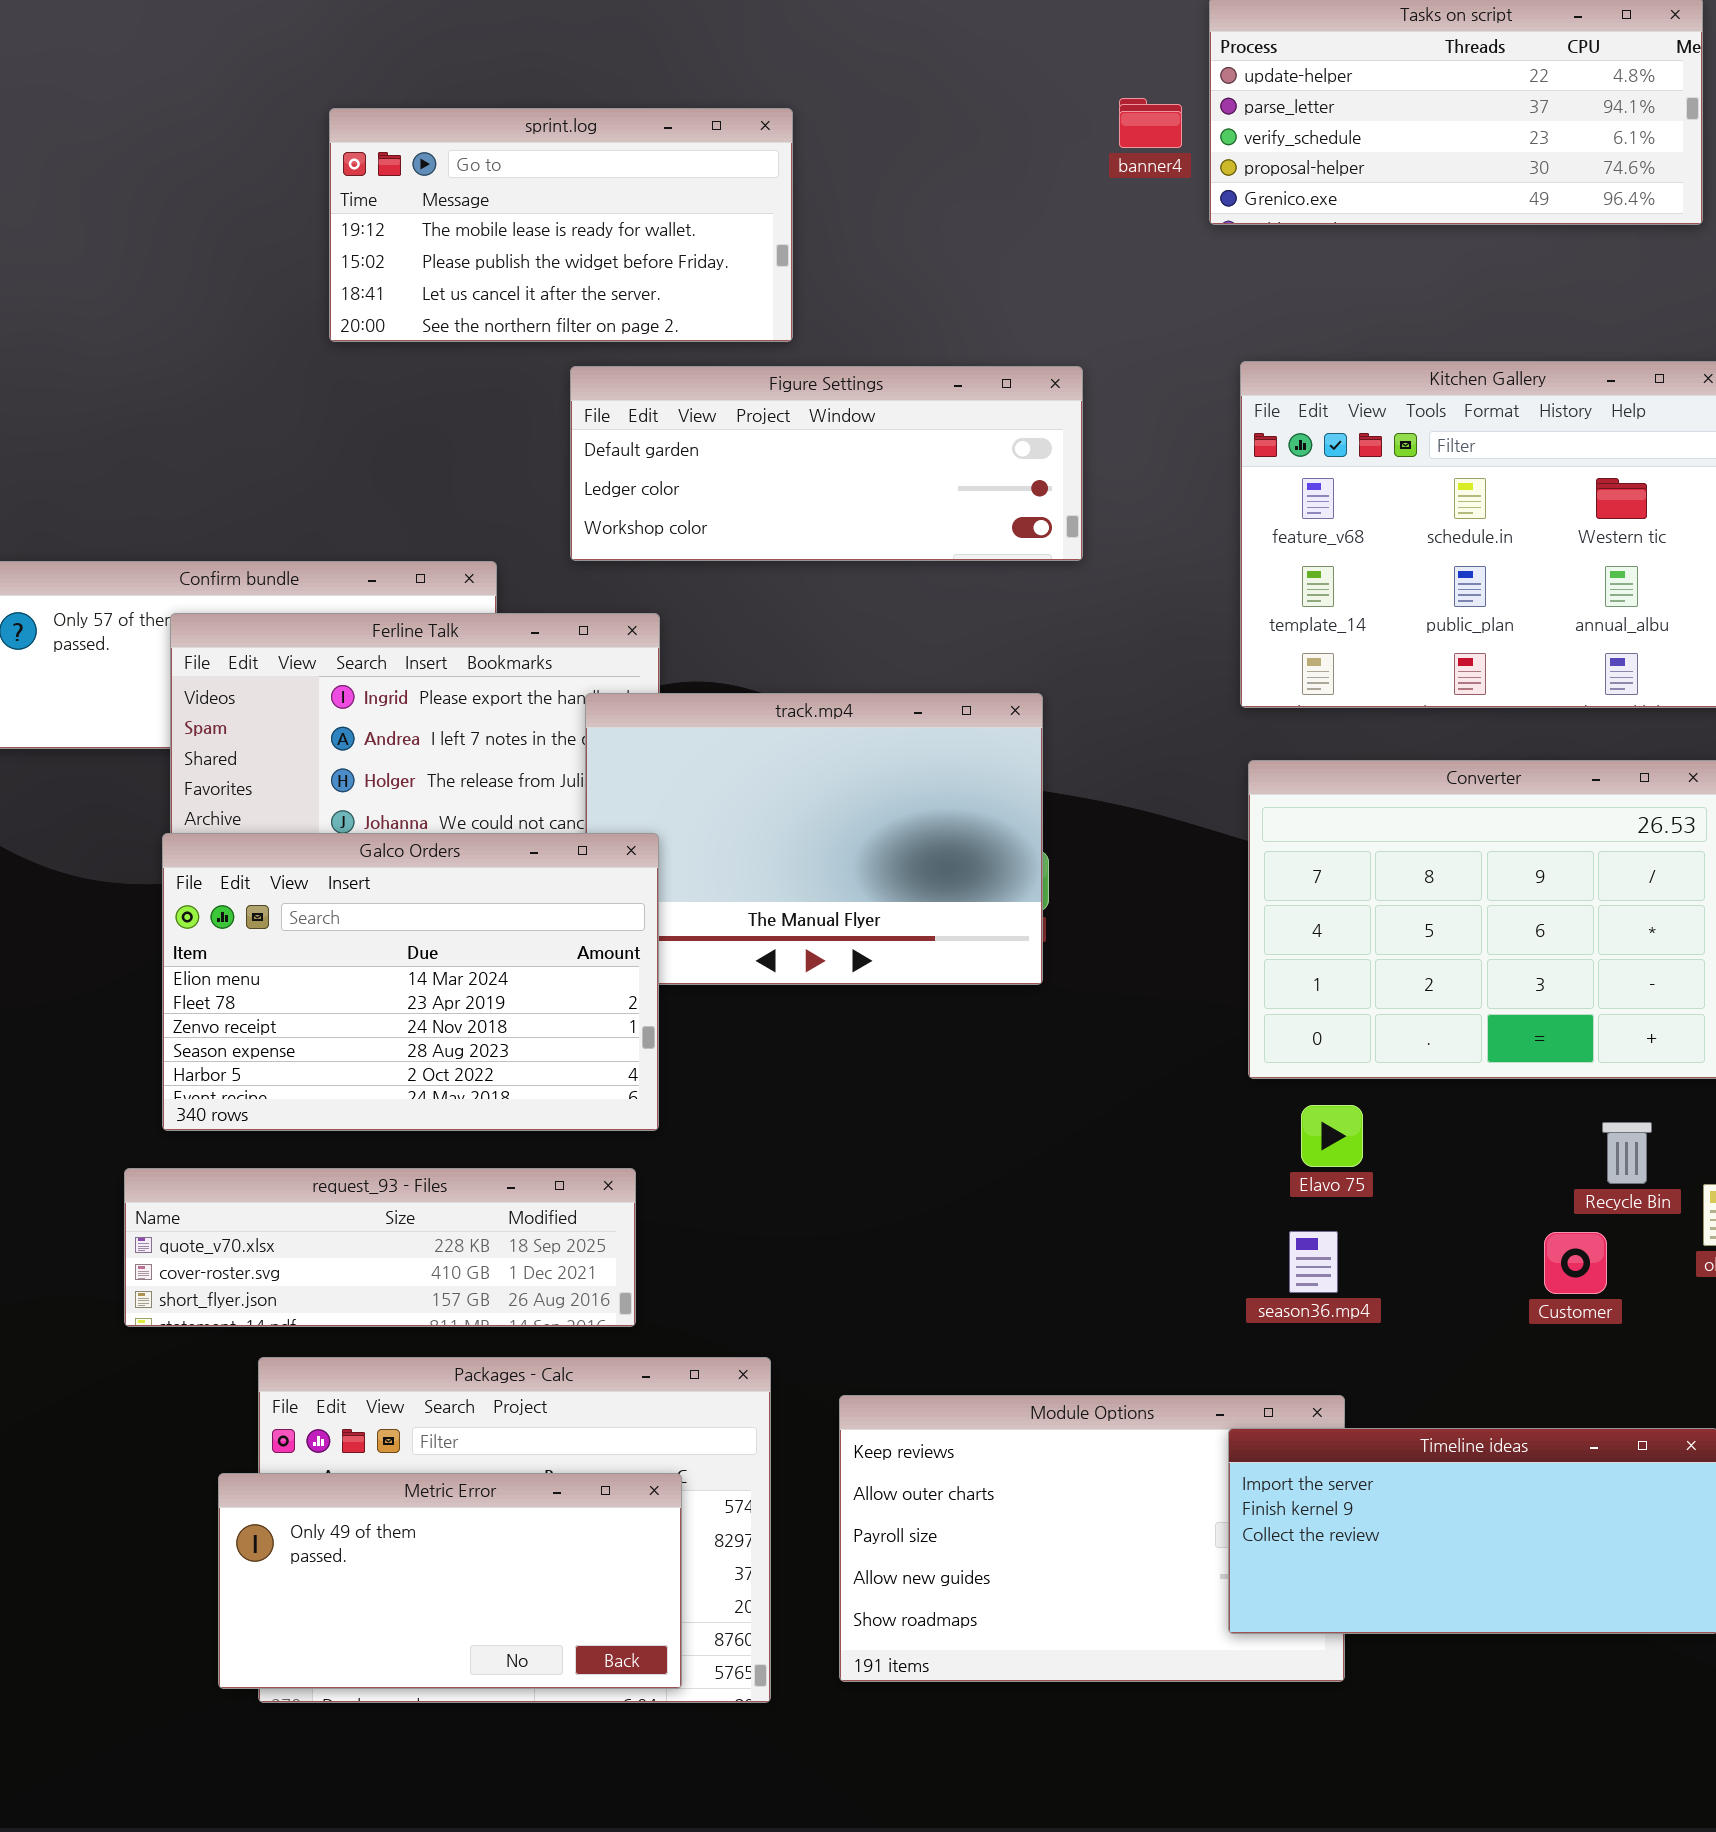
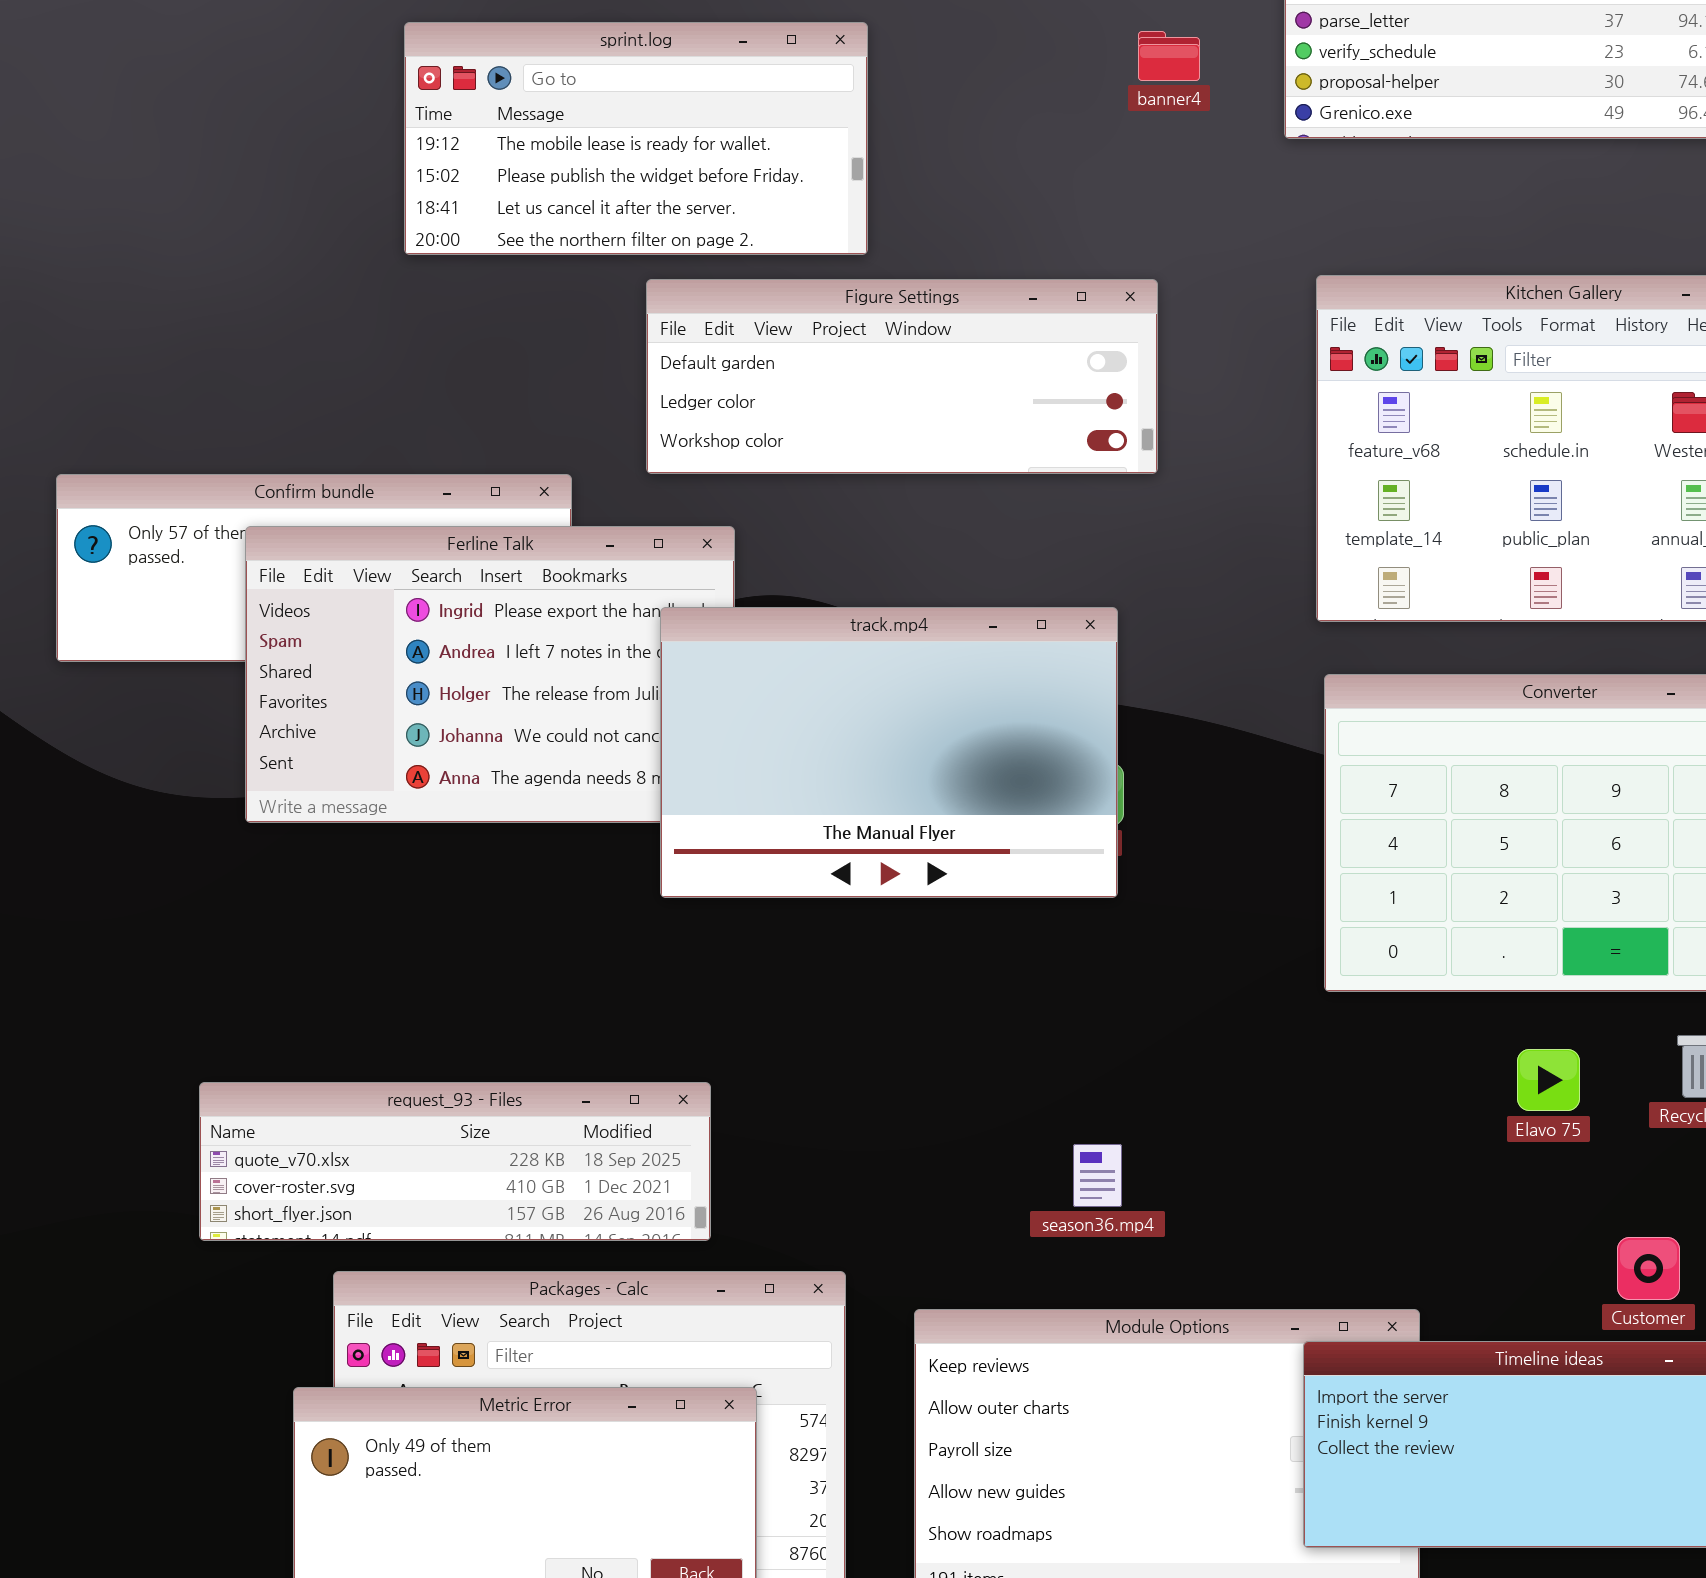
banner4: [1119,98,1182,148] -> [1138,31,1200,81], moved
Galco Orders: [162,833,659,1131] -> none, closed
Elavo 75: [1301,1105,1363,1167] -> [1517,1049,1580,1111], moved
season36.mp4: [1289,1231,1338,1293] -> [1073,1144,1122,1207], moved
Customer: [1544,1232,1607,1294] -> [1617,1237,1680,1300], moved

